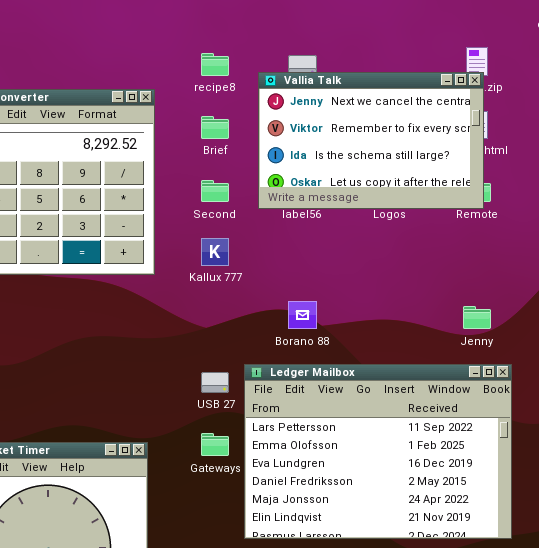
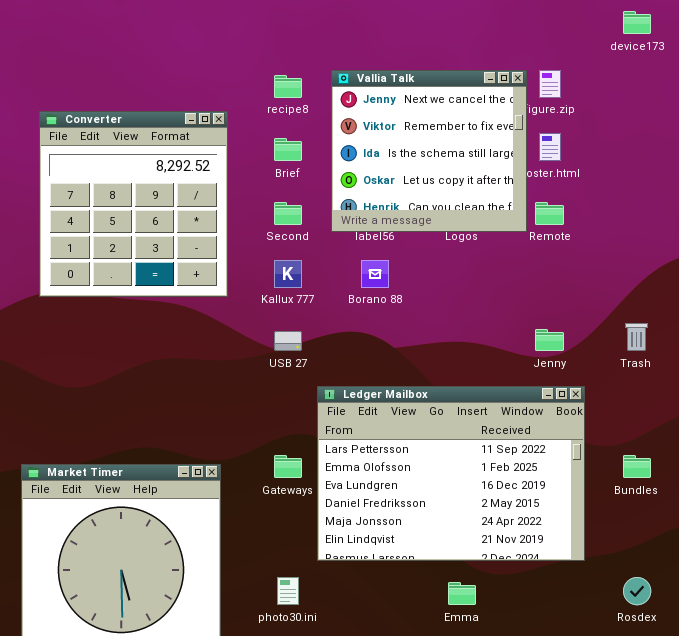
Vallia Talk: [258,72,484,209] -> [331,70,527,232], resized
Borano 88: [288,301,317,329] -> [361,260,389,288], moved
USB 27: [201,372,229,393] -> [274,331,302,351], moved

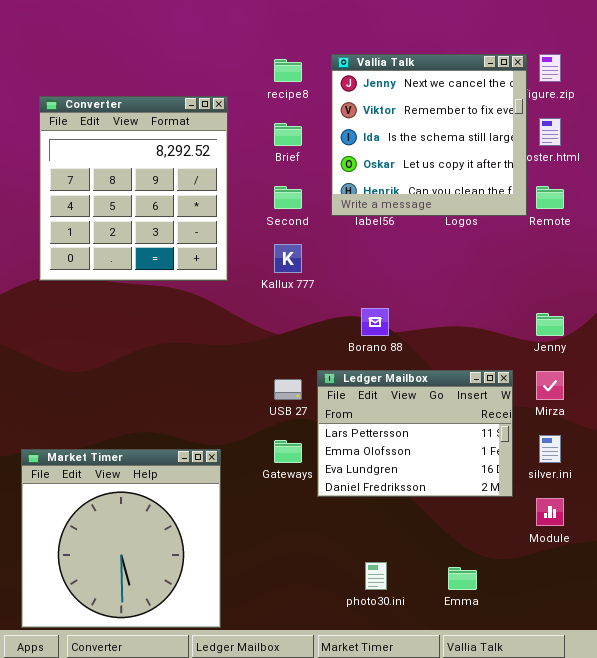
Borano 88: [361,260,389,288] -> [361,308,389,336], moved
USB 27: [274,331,302,351] -> [274,379,302,400], moved
Ledger Mailbox: [317,386,585,561] -> [317,370,513,497], resized
photo30.ini: [277,577,299,605] -> [365,562,387,590], moved

